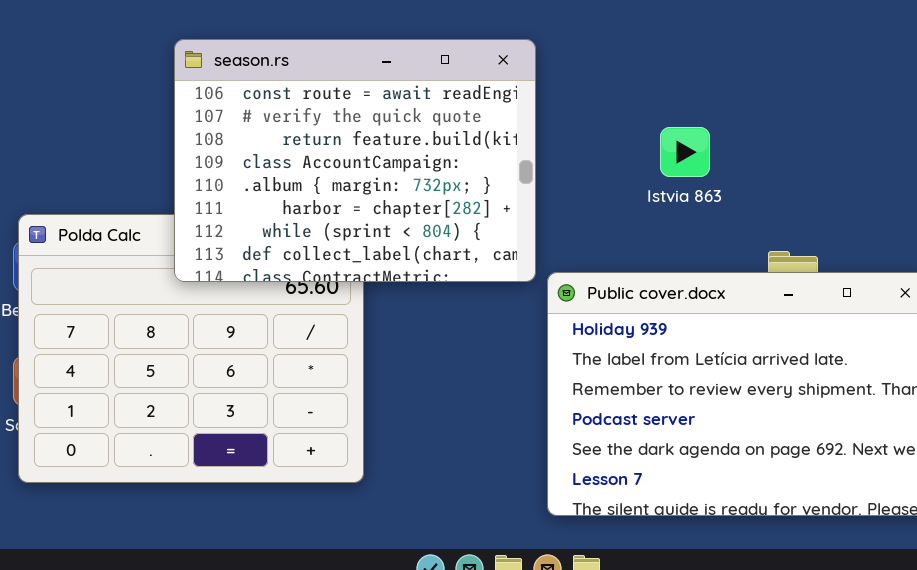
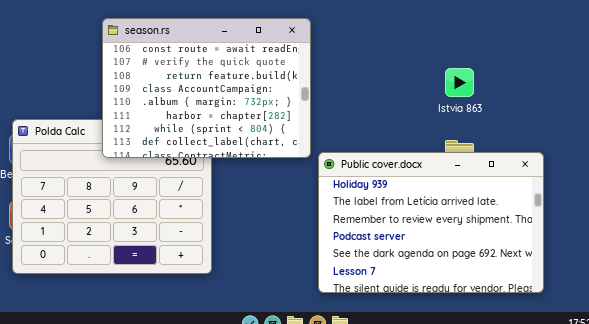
Istvia 863: [660,127,710,177] -> [445,68,474,97], moved

